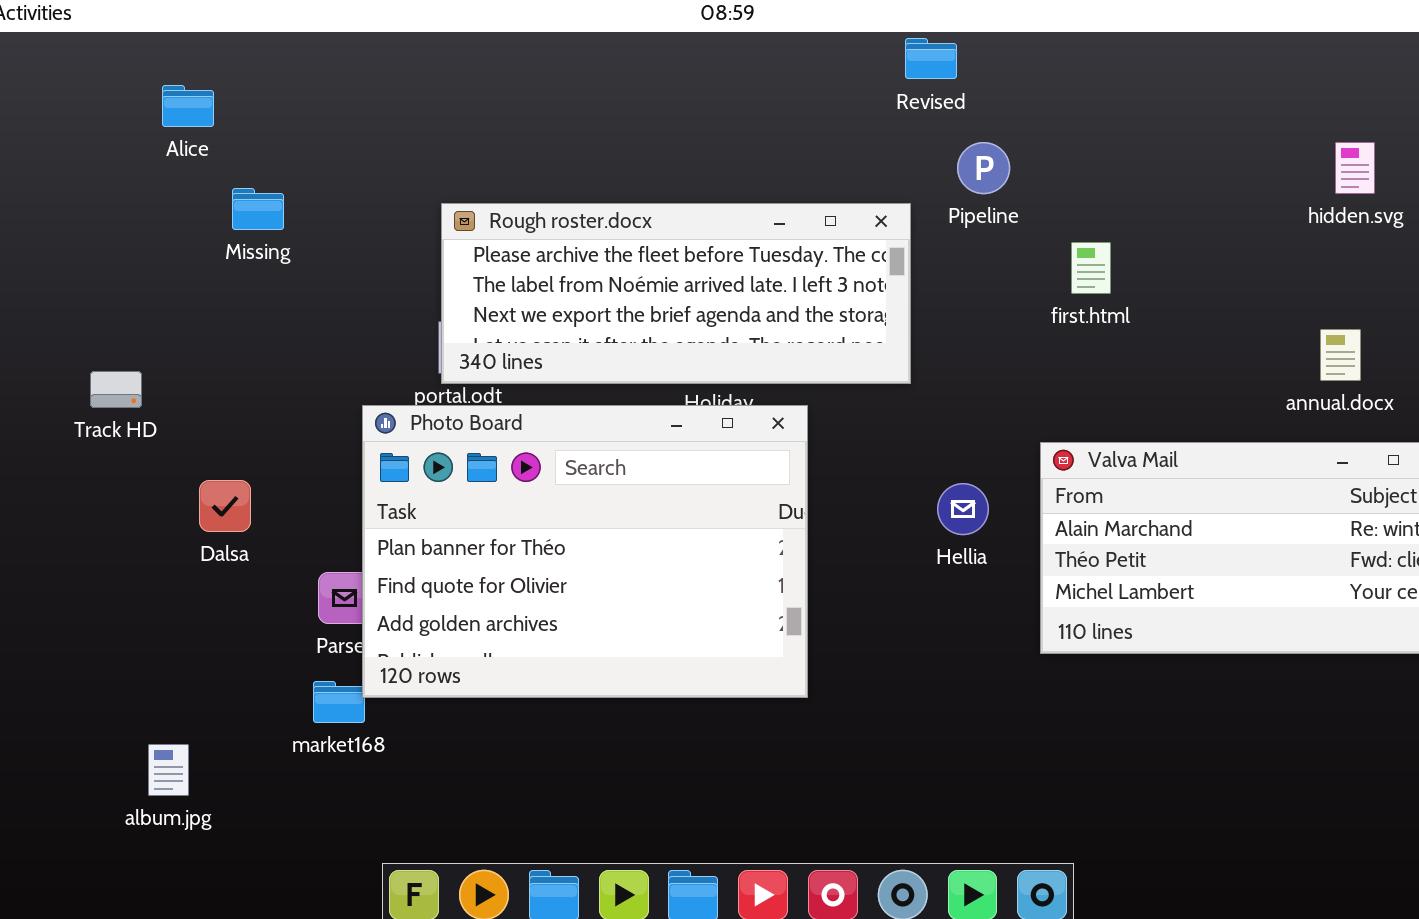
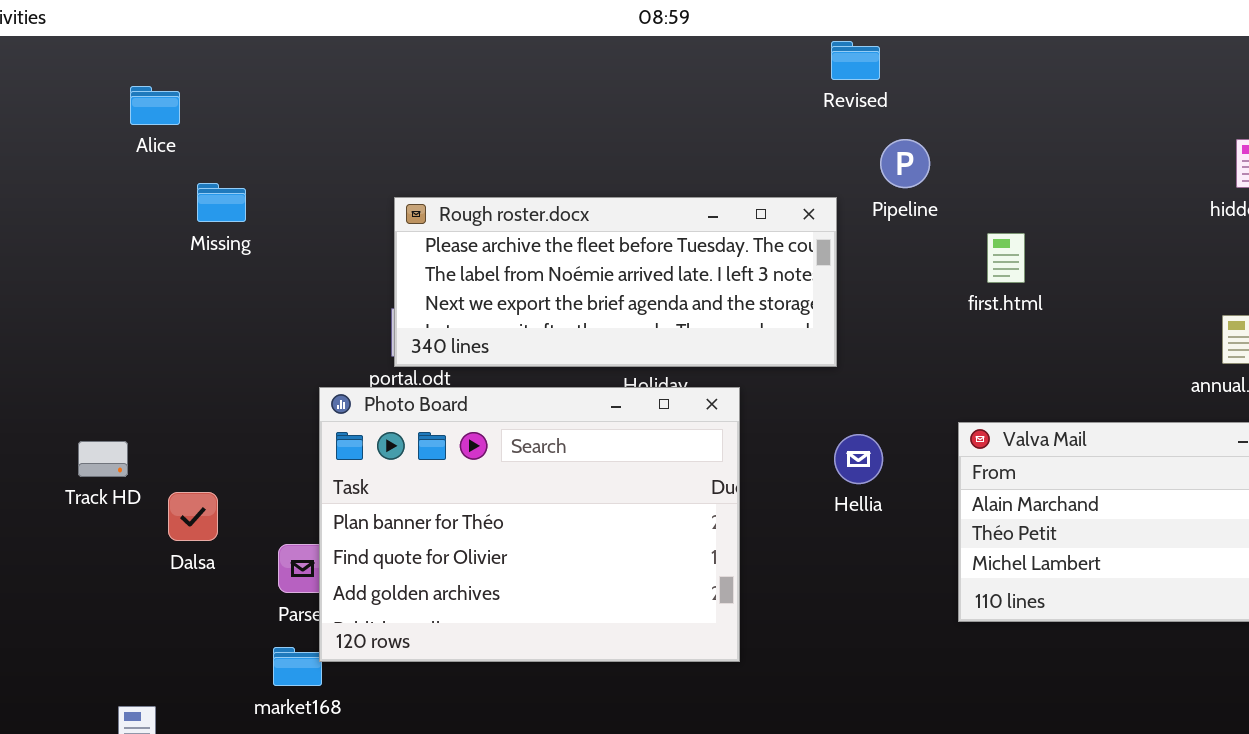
Track HD: [90,371,142,408] -> [78,441,128,477], moved
Dalsa: [199,480,251,532] -> [168,492,218,541], moved
Hellia: [937,483,989,535] -> [834,434,883,484], moved

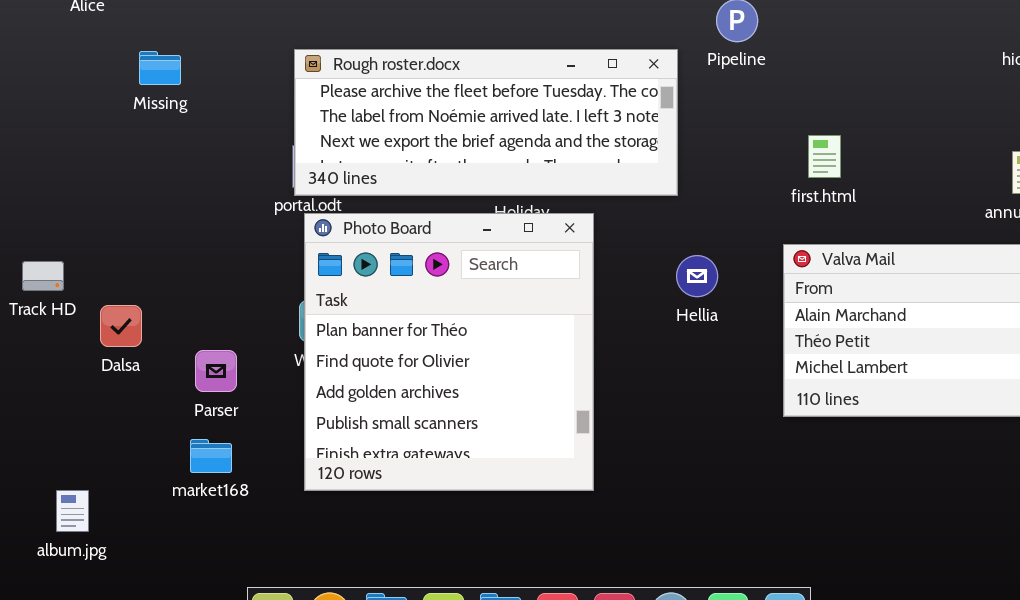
Missing: [197,183,246,222] -> [139,51,181,85], moved
first.html: [987,233,1025,283] -> [808,135,841,178], moved
Photo Board: [319,387,740,662] -> [304,213,594,491], resized

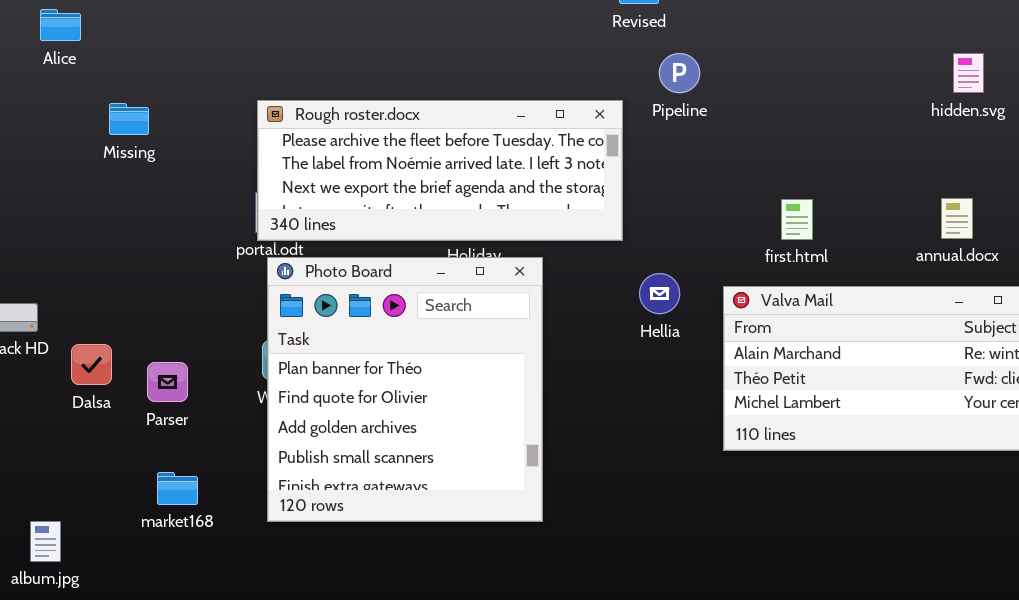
first.html: [808,135,841,178] -> [781,199,813,240], moved
Hellia: [676,255,718,297] -> [639,273,680,314], moved
Parser: [195,350,237,392] -> [147,362,188,402], moved

